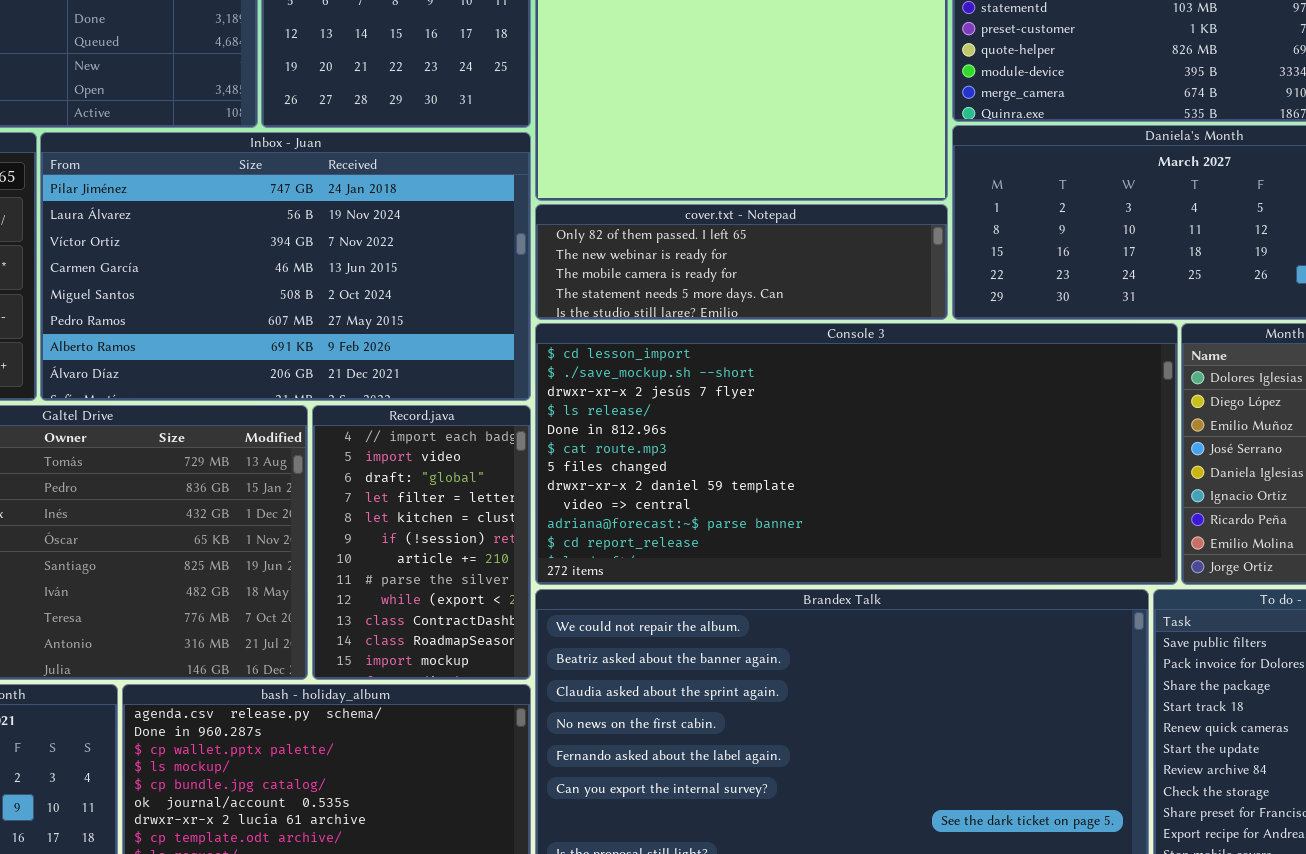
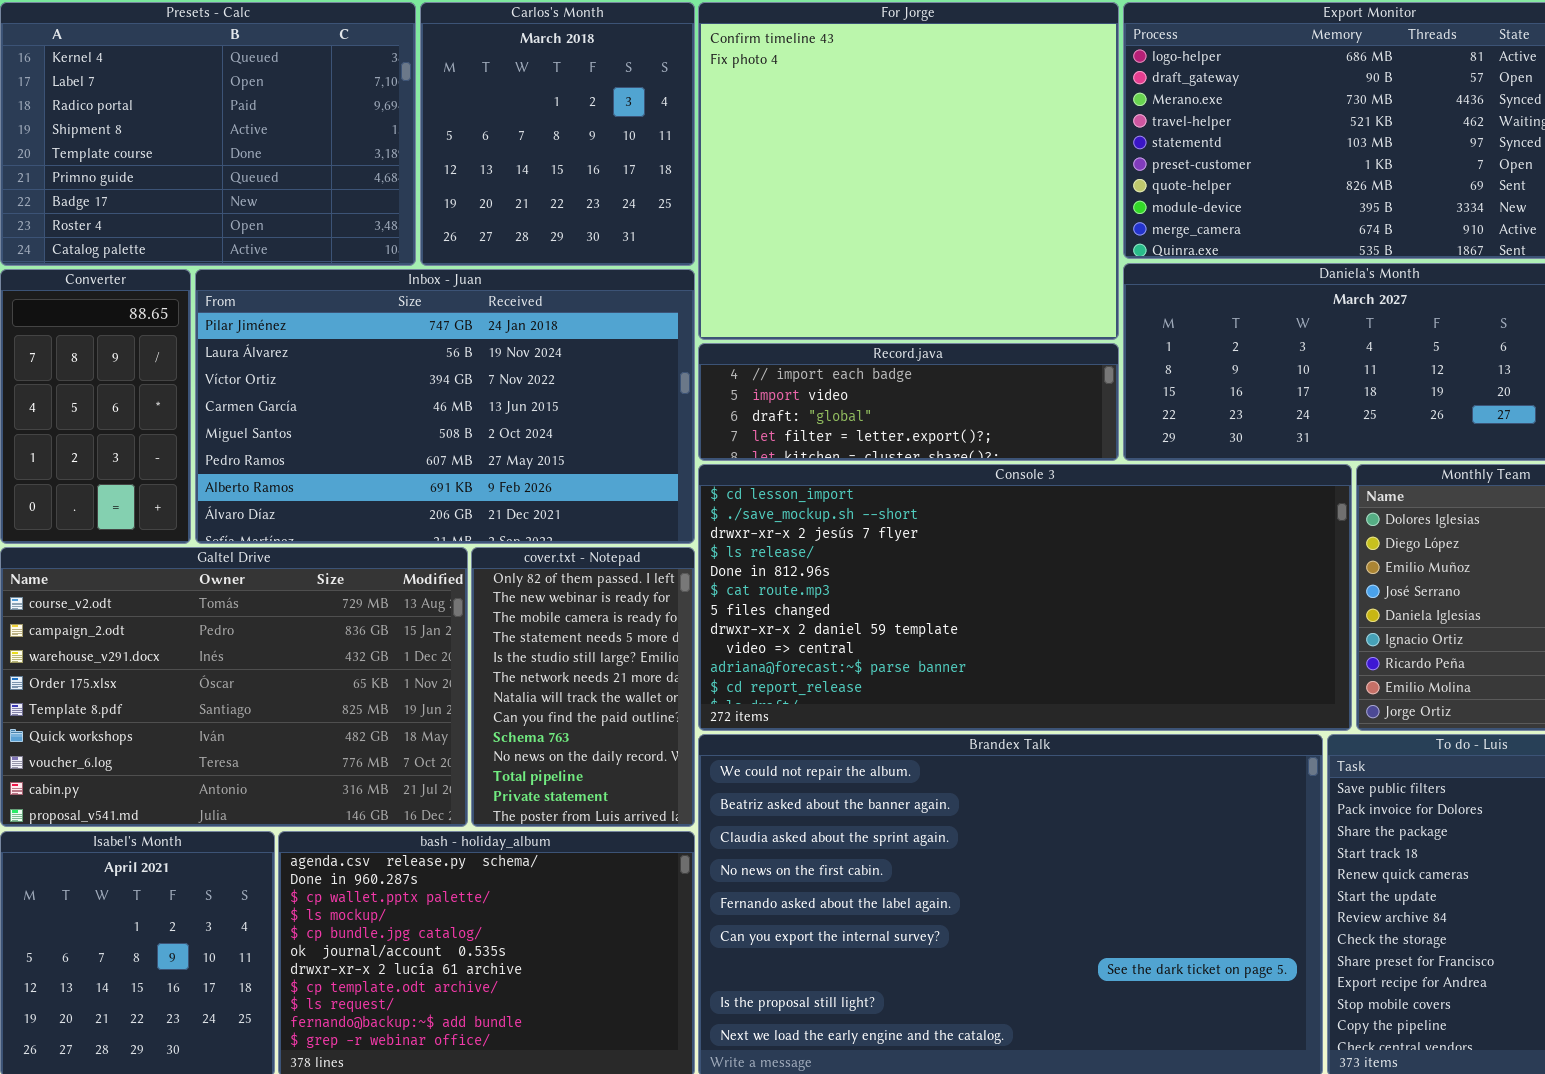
cover.txt - Notepad: [535,204,948,320] -> [471,547,695,827], moved, resized
Record.java: [312,405,531,680] -> [698,343,1119,461], moved, resized

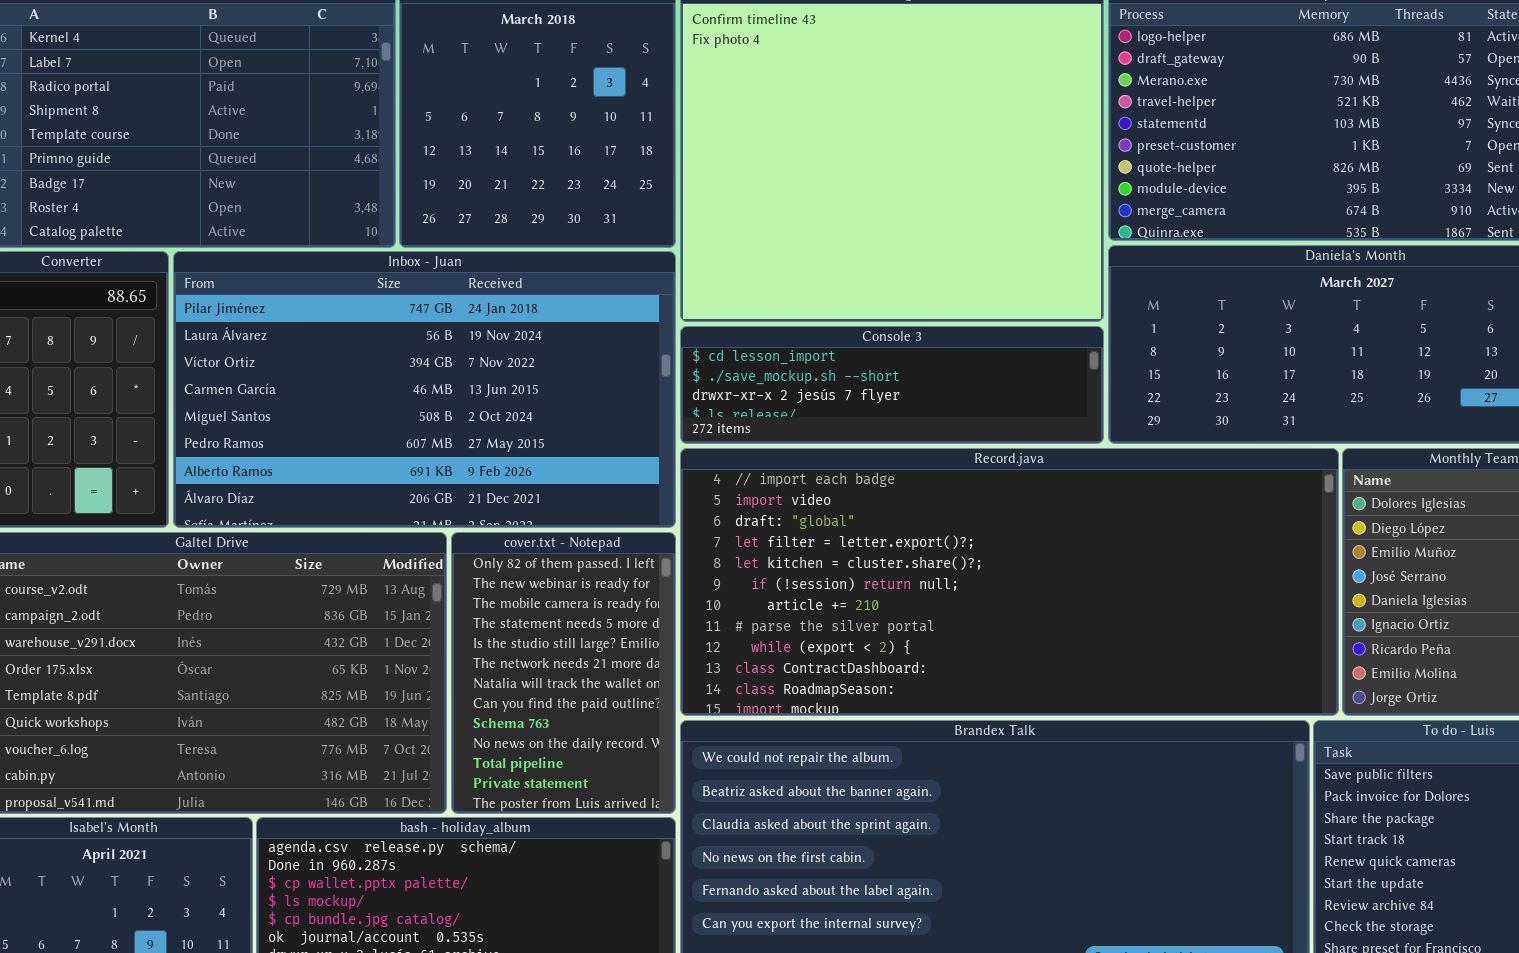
Record.java: [698,343,1119,461] -> [680,448,1339,716], moved, resized
Console 3: [698,464,1352,731] -> [680,326,1104,444], moved, resized

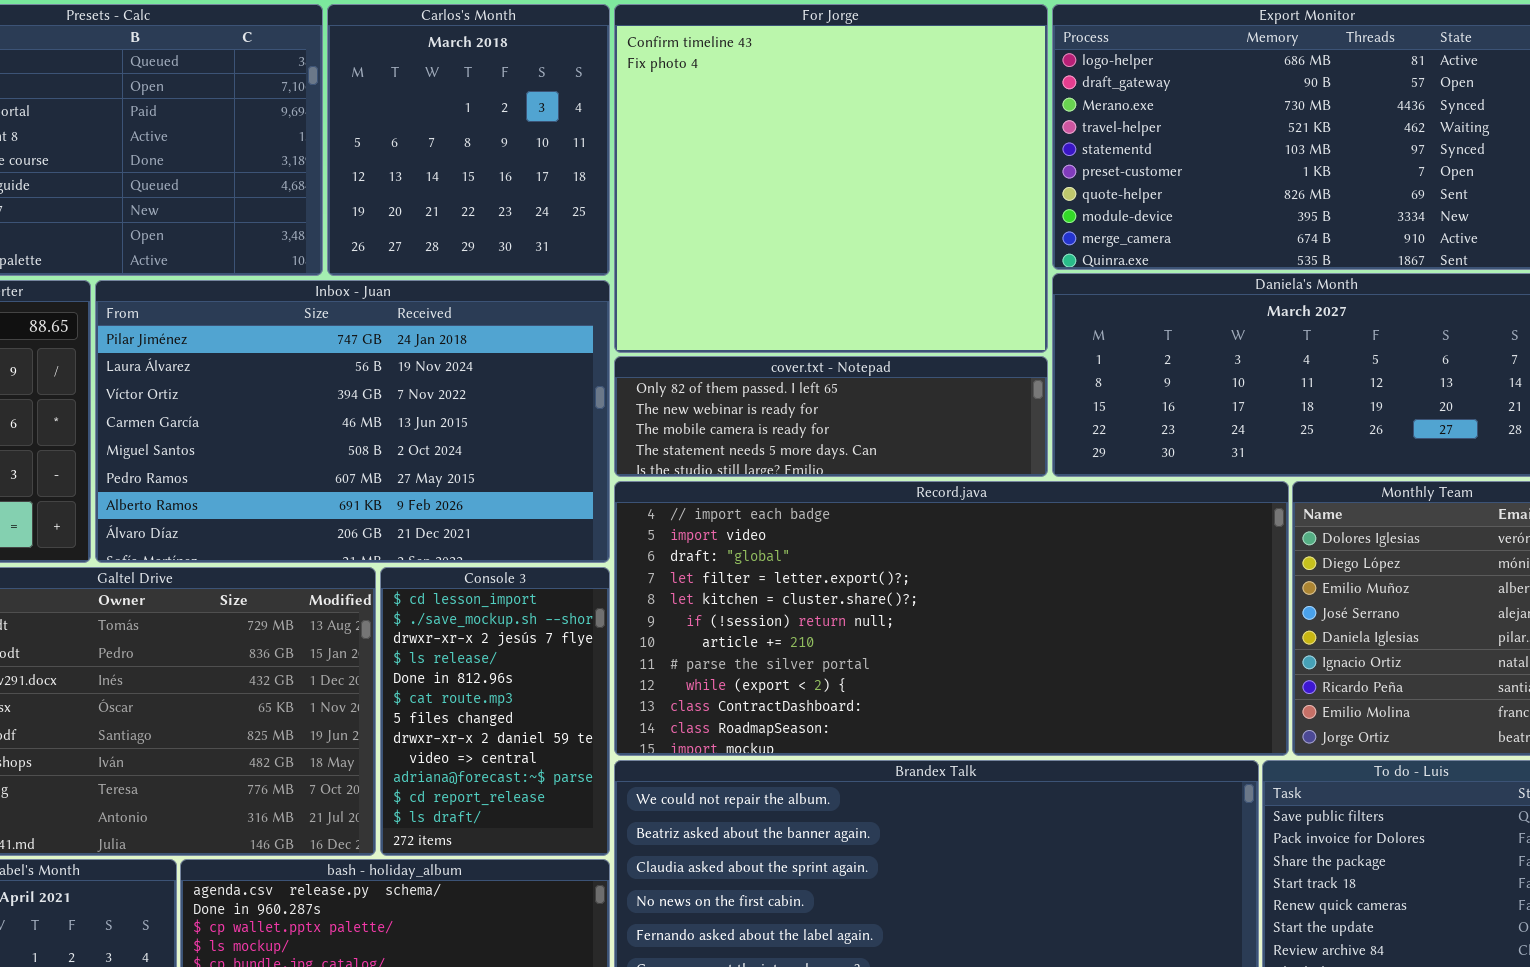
Console 3: [680,326,1104,444] -> [380,567,610,856], moved, resized
cover.txt - Notepad: [451,532,676,814] -> [614,356,1048,477], moved, resized

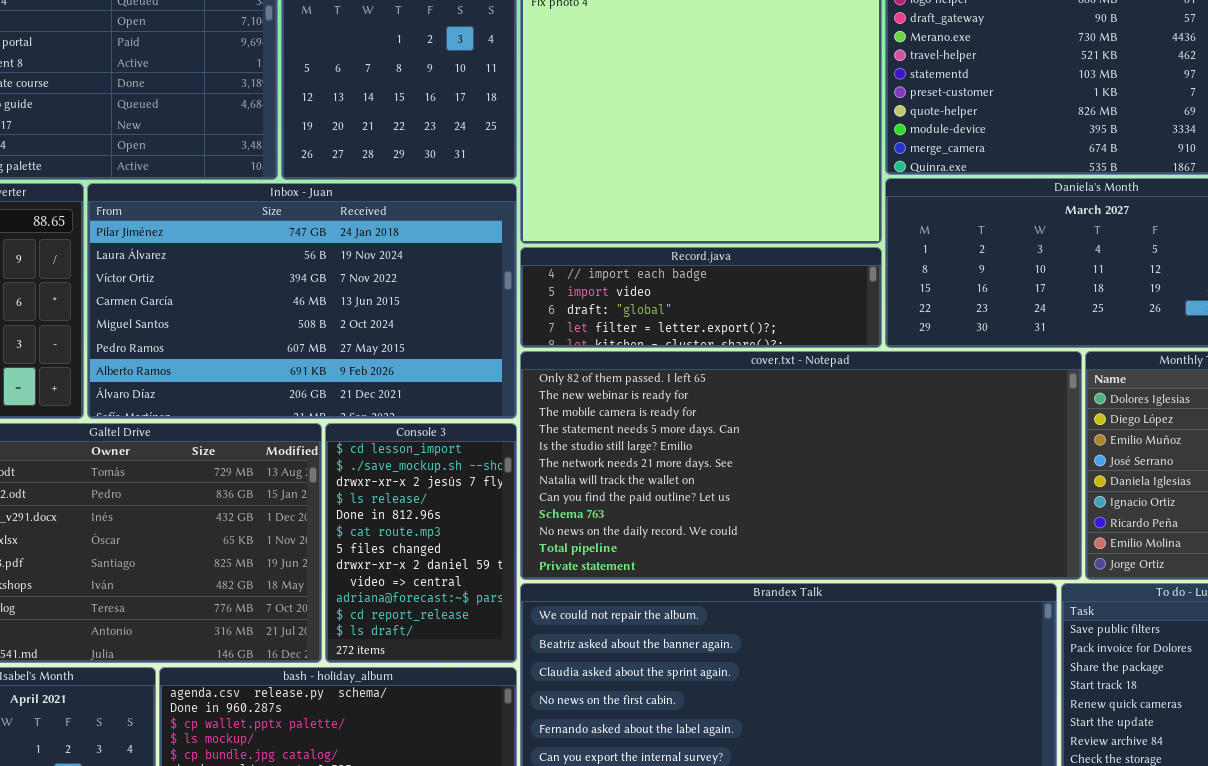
cover.txt - Notepad: [614,356,1048,477] -> [520,351,1082,580], moved, resized
Record.java: [614,481,1289,756] -> [520,247,882,348], moved, resized

